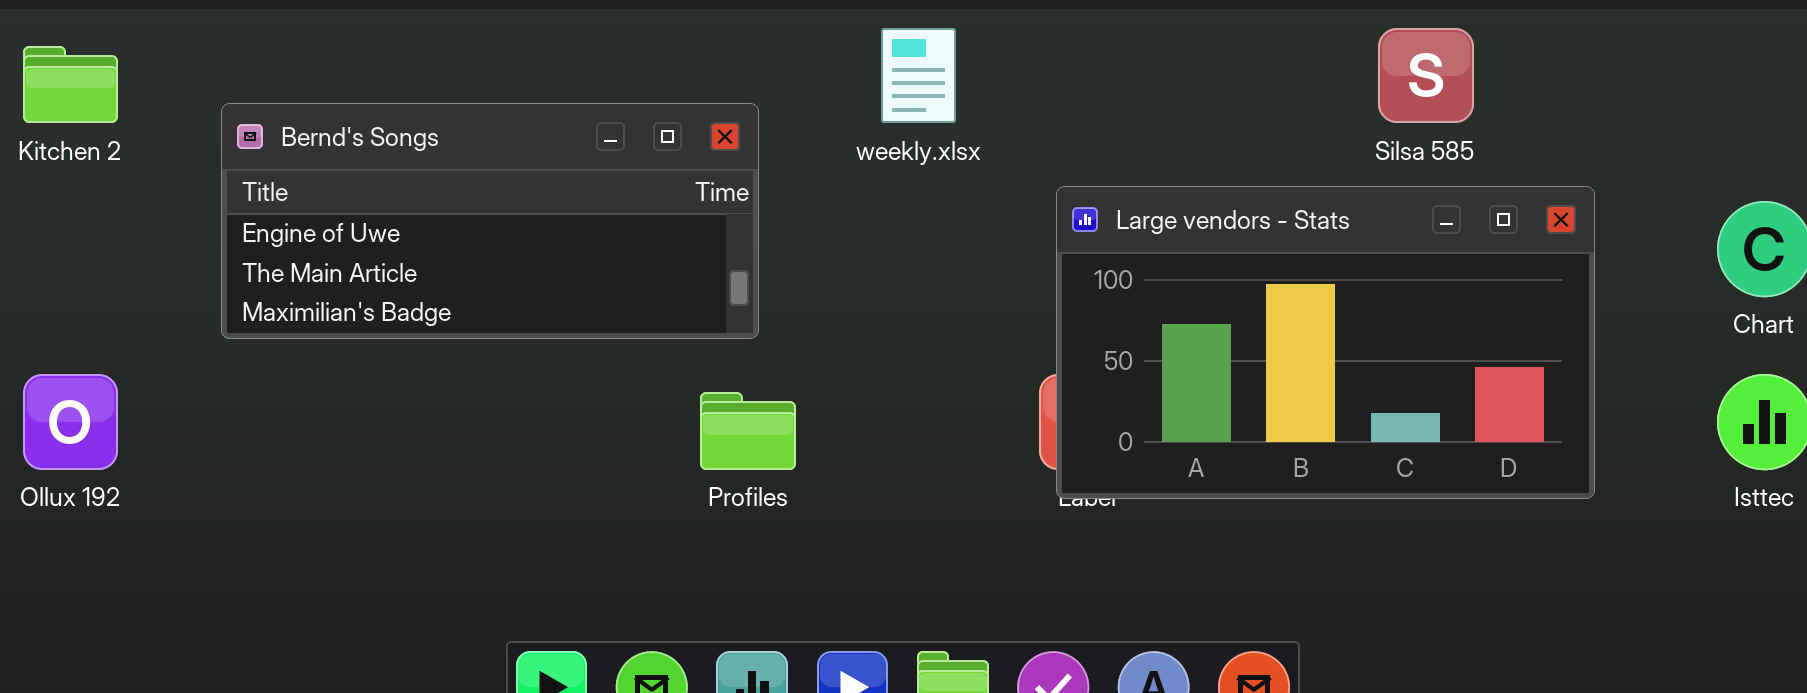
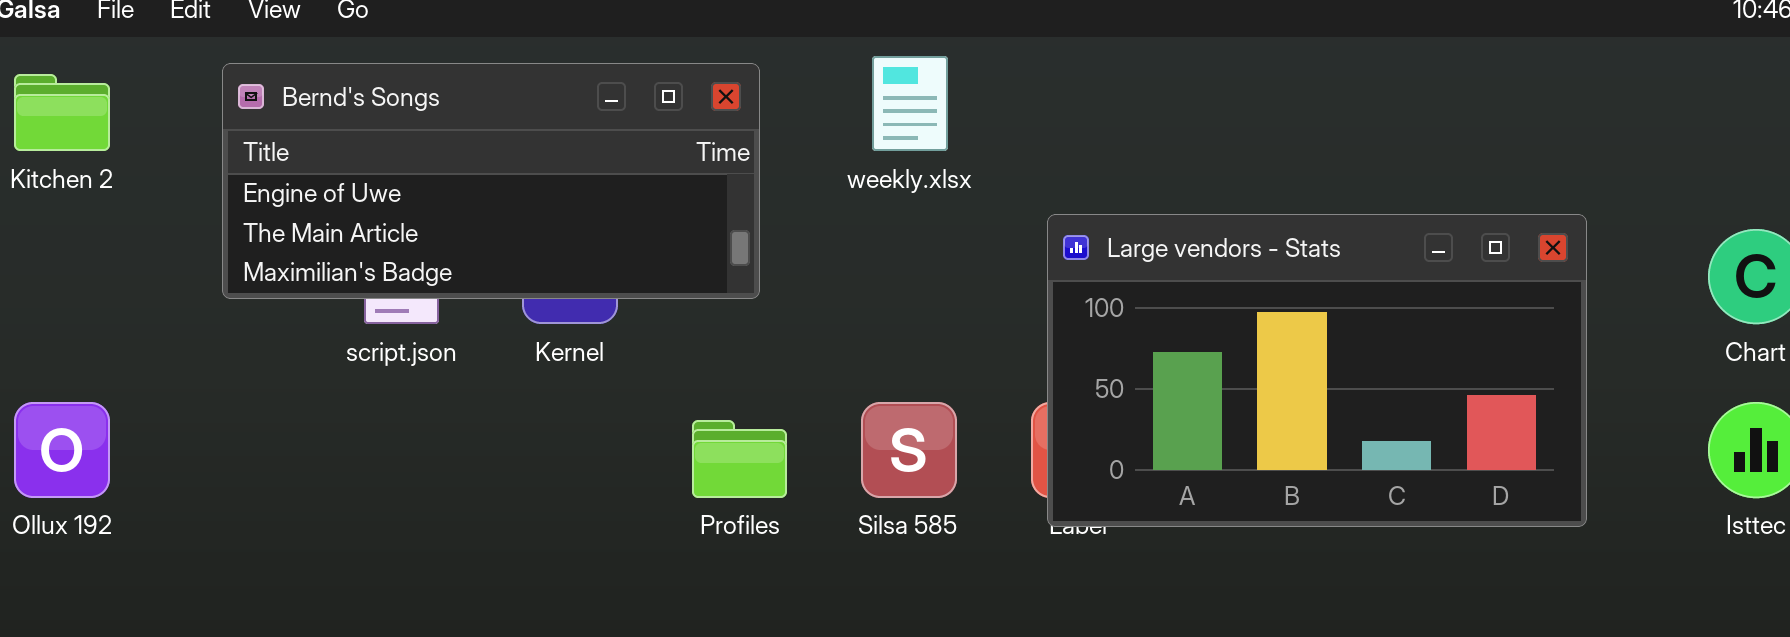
Silsa 585: [1378,28,1474,123] -> [861,402,957,498], moved
Bernd's Songs: [221,103,759,339] -> [222,63,760,299], moved

